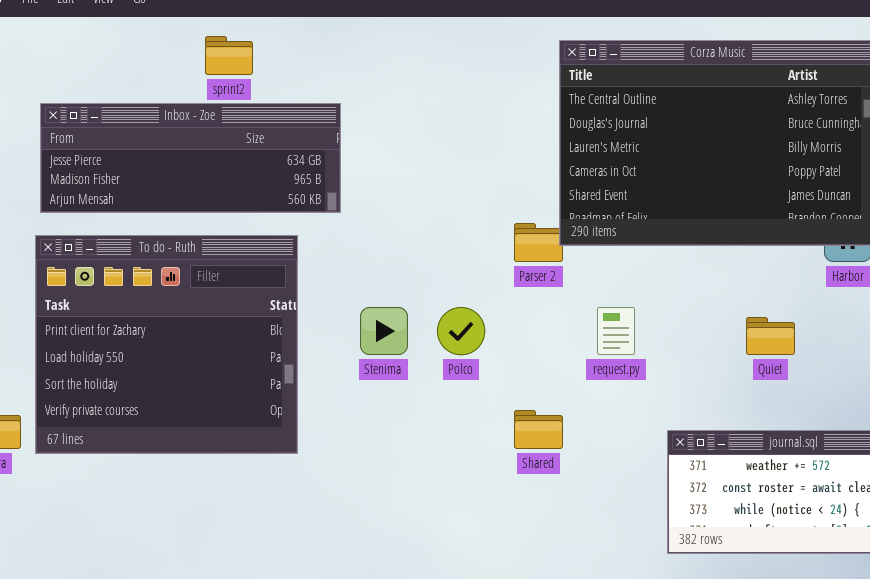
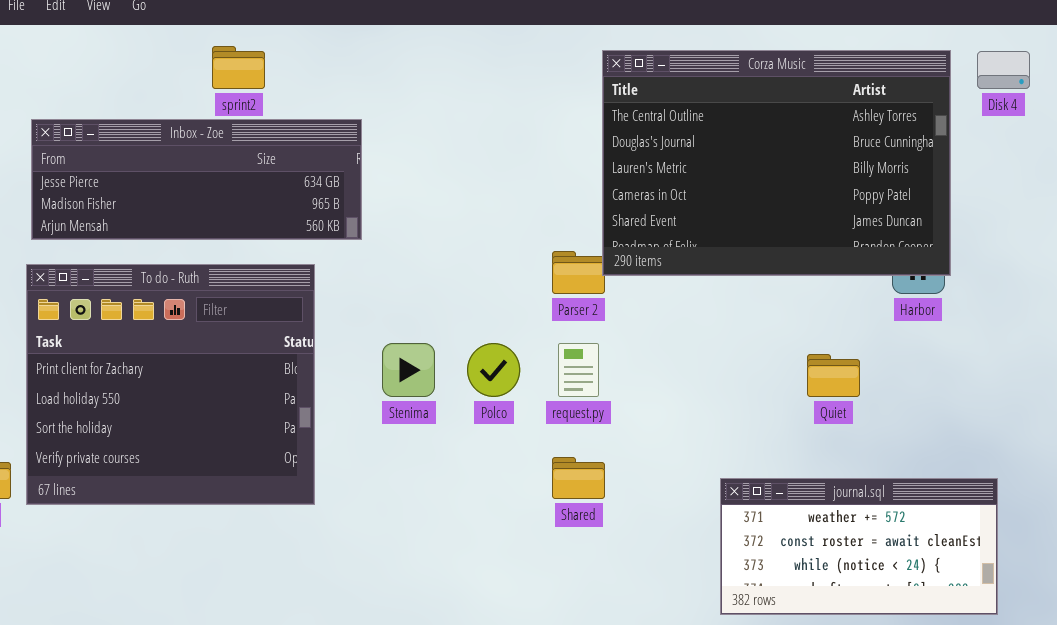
request.py: [597,307,635,355] -> [558,343,599,397], moved

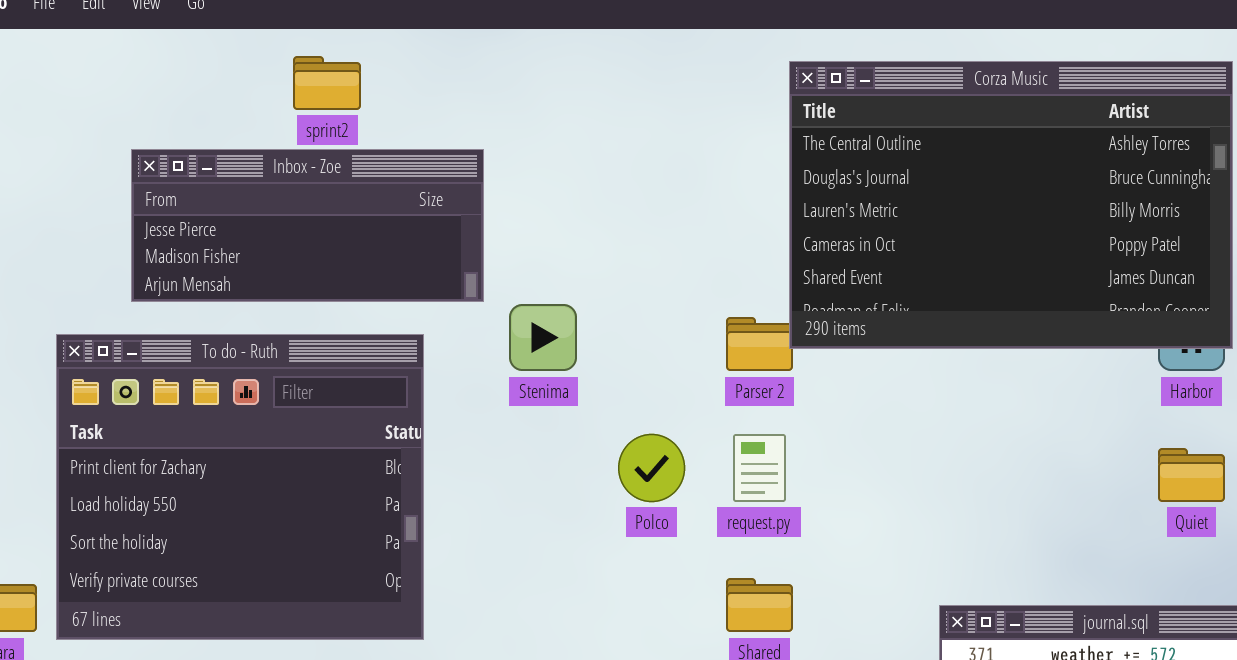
Inbox - Zoe: [31,119,362,240] -> [131,149,484,302], resized
Stenima: [382,343,435,397] -> [509,304,577,371], moved
Quiet: [807,354,860,397] -> [1158,448,1225,502], moved

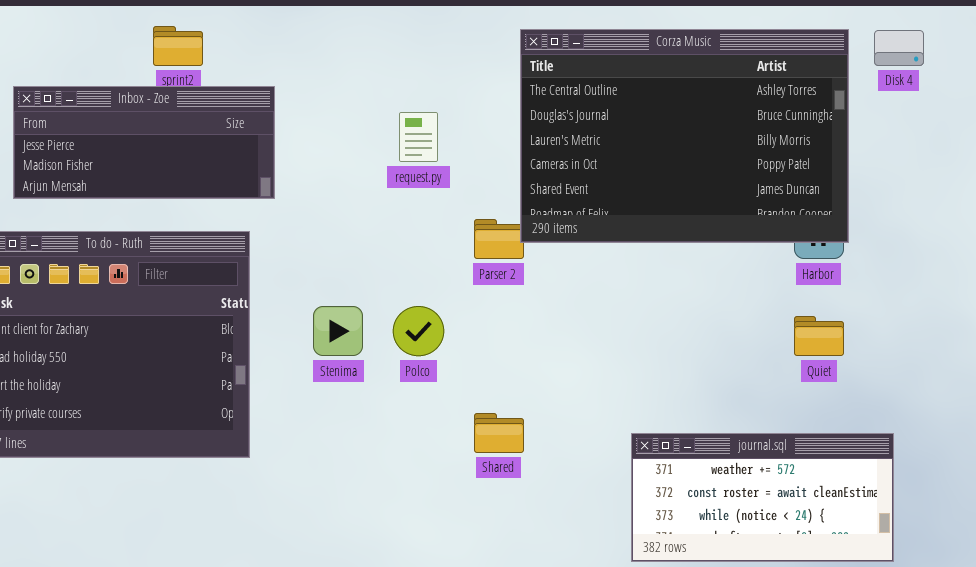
Inbox - Zoe: [131,149,484,302] -> [13,86,275,199], moved
Stenima: [509,304,577,371] -> [313,306,363,356], moved
request.py: [733,434,786,502] -> [399,112,438,162], moved

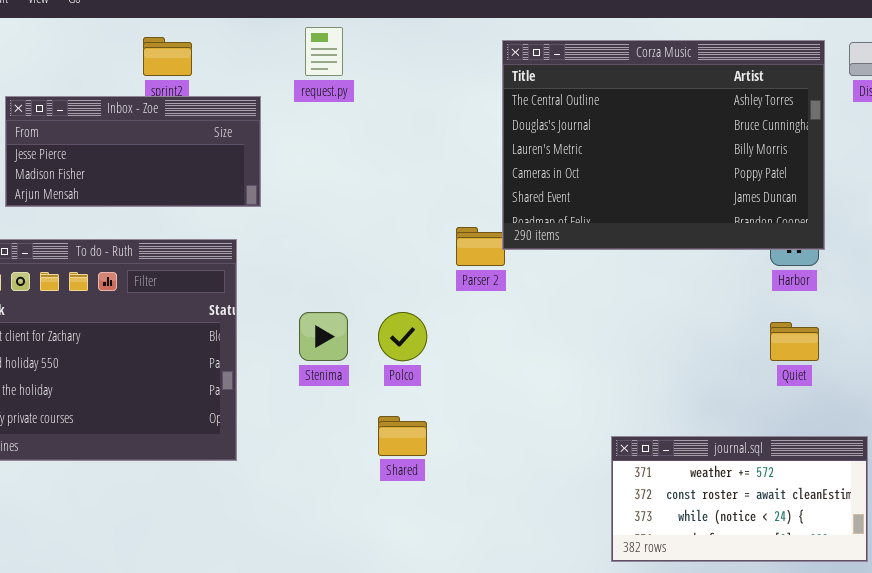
request.py: [399,112,438,162] -> [305,27,343,76], moved
Shared: [474,413,524,453] -> [378,416,427,456], moved

